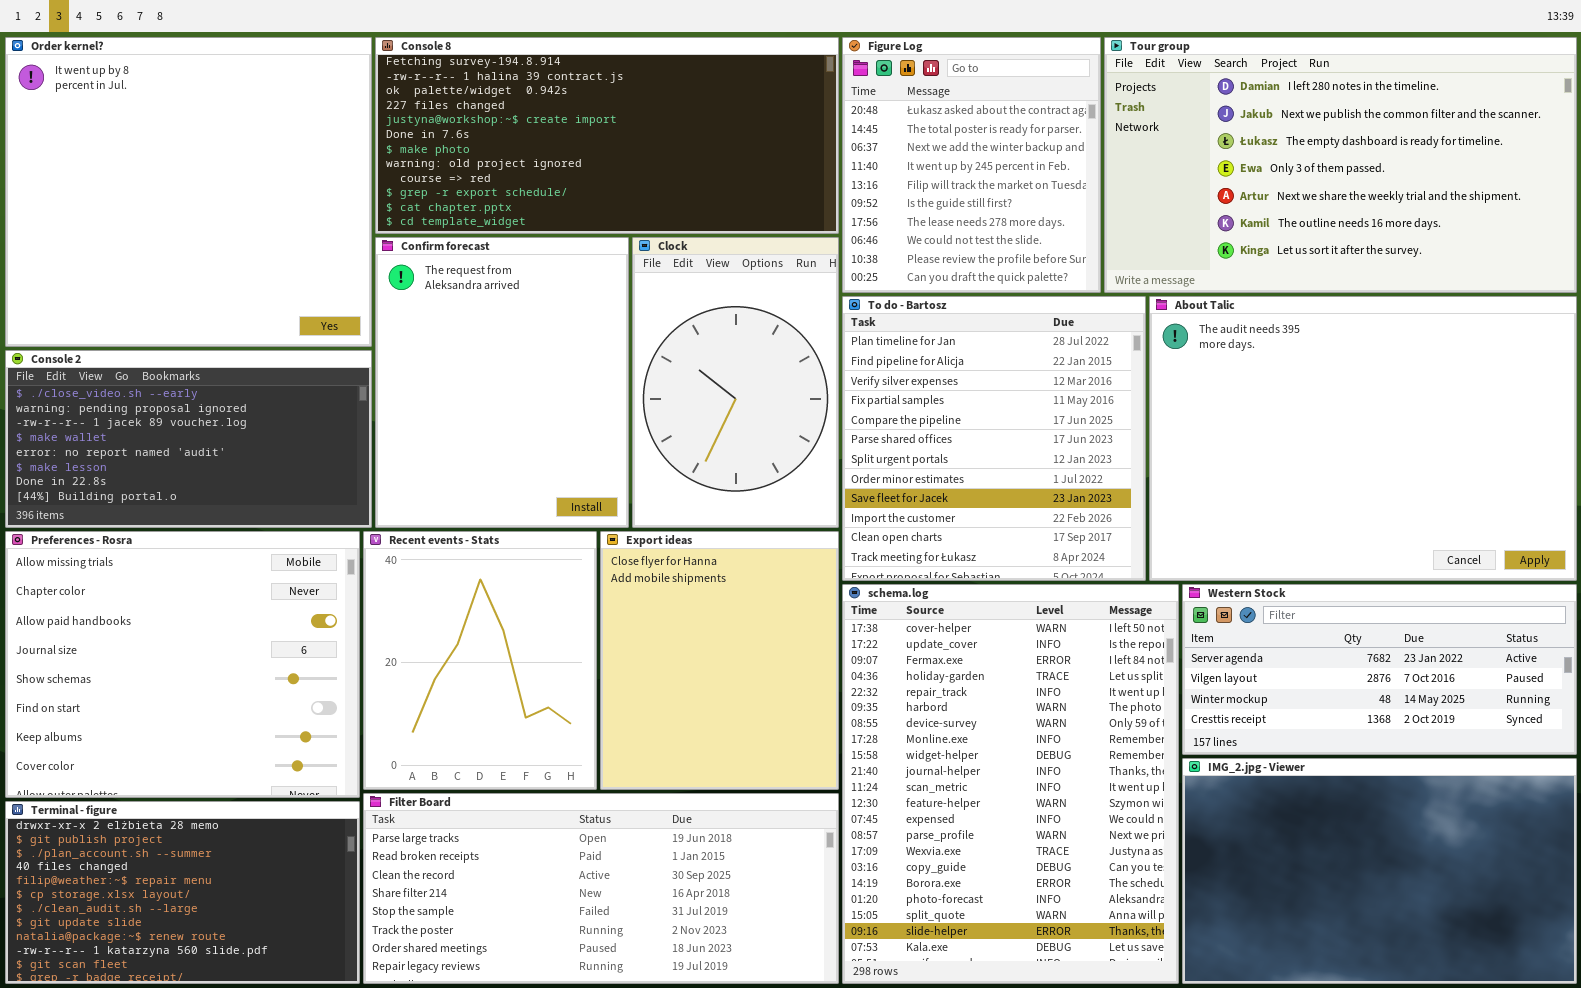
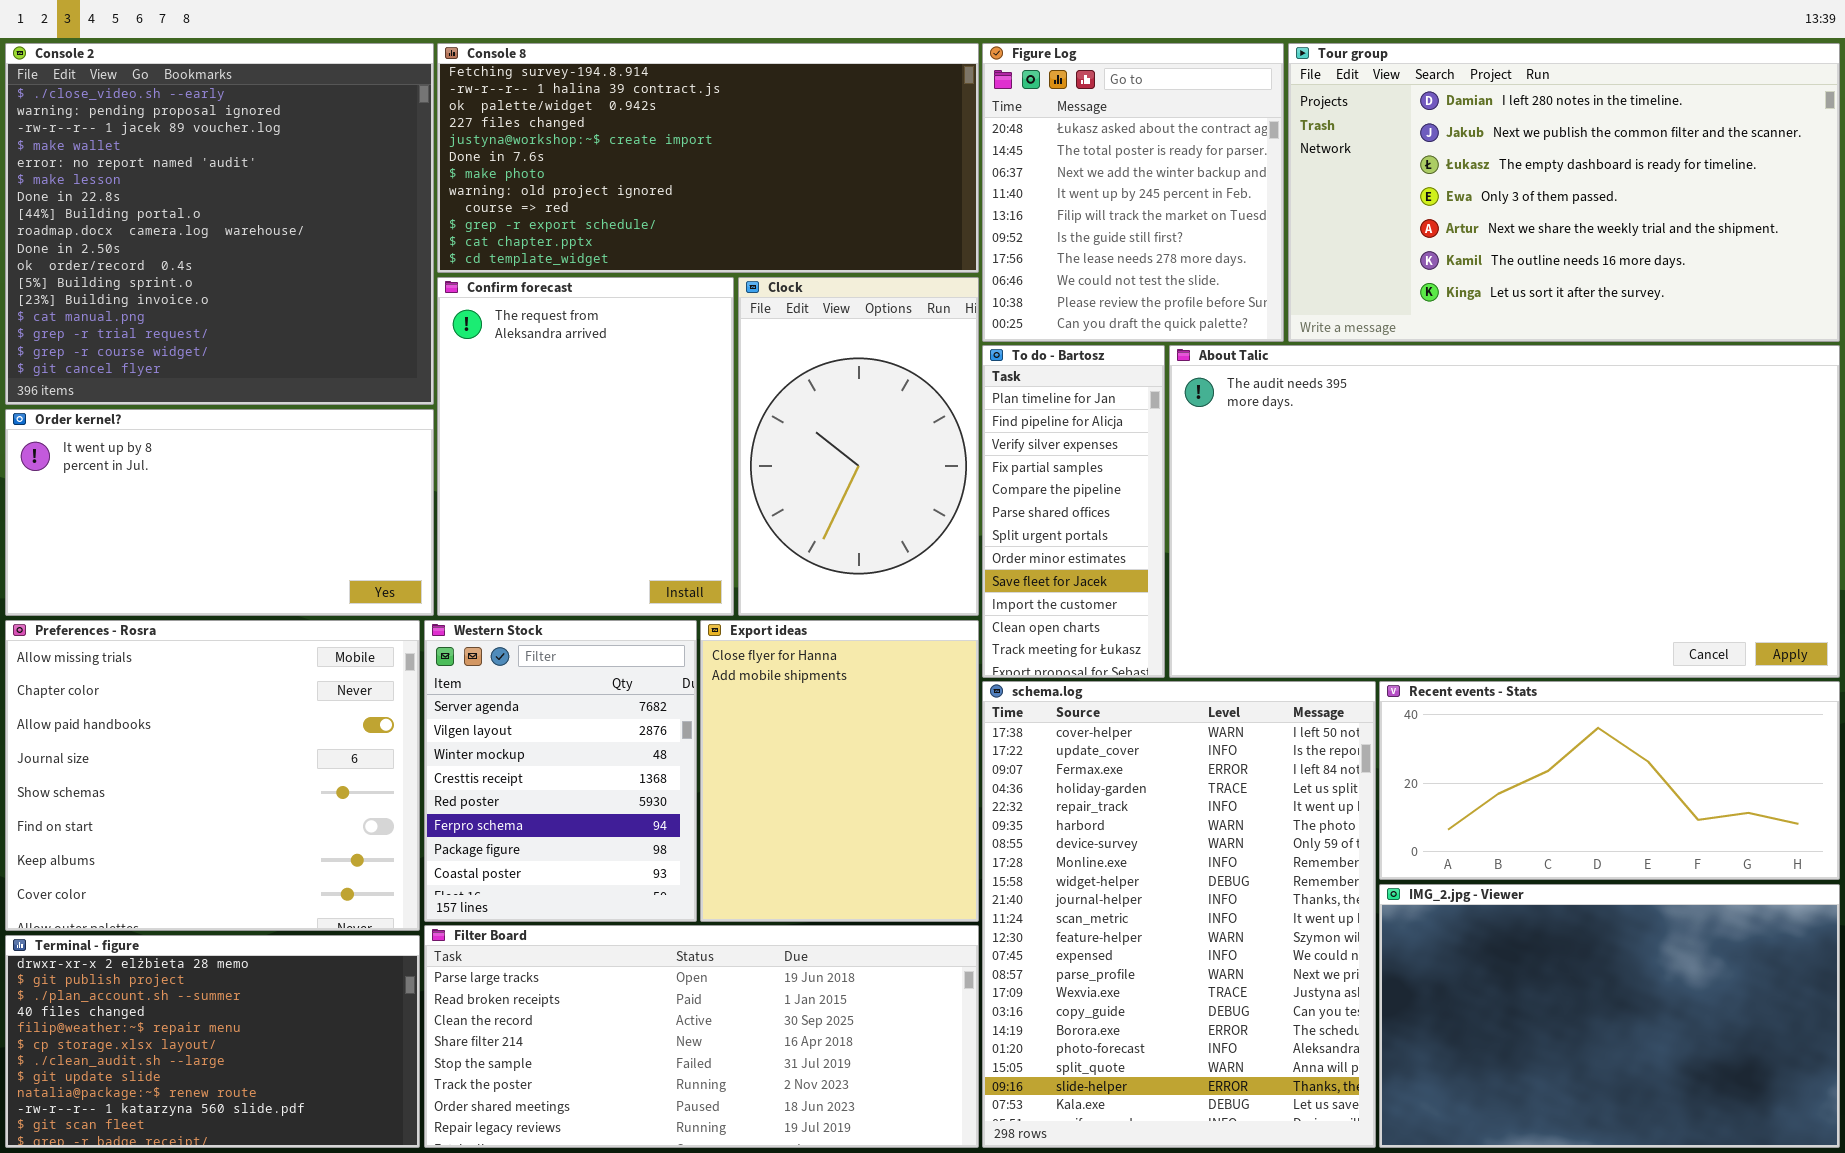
Order kernel?: [5,37,372,347] -> [5,409,434,616], moved, resized
To do - Bartosz: [842,296,1146,581] -> [982,345,1165,678], resized
About Talic: [1149,296,1577,581] -> [1169,345,1840,678], resized
Console 2: [5,350,372,528] -> [5,43,434,405], moved, resized
Recent events - Stats: [363,531,597,790] -> [1379,681,1840,880], moved, resized
Western Stock: [1182,584,1577,755] -> [424,620,697,922], moved, resized

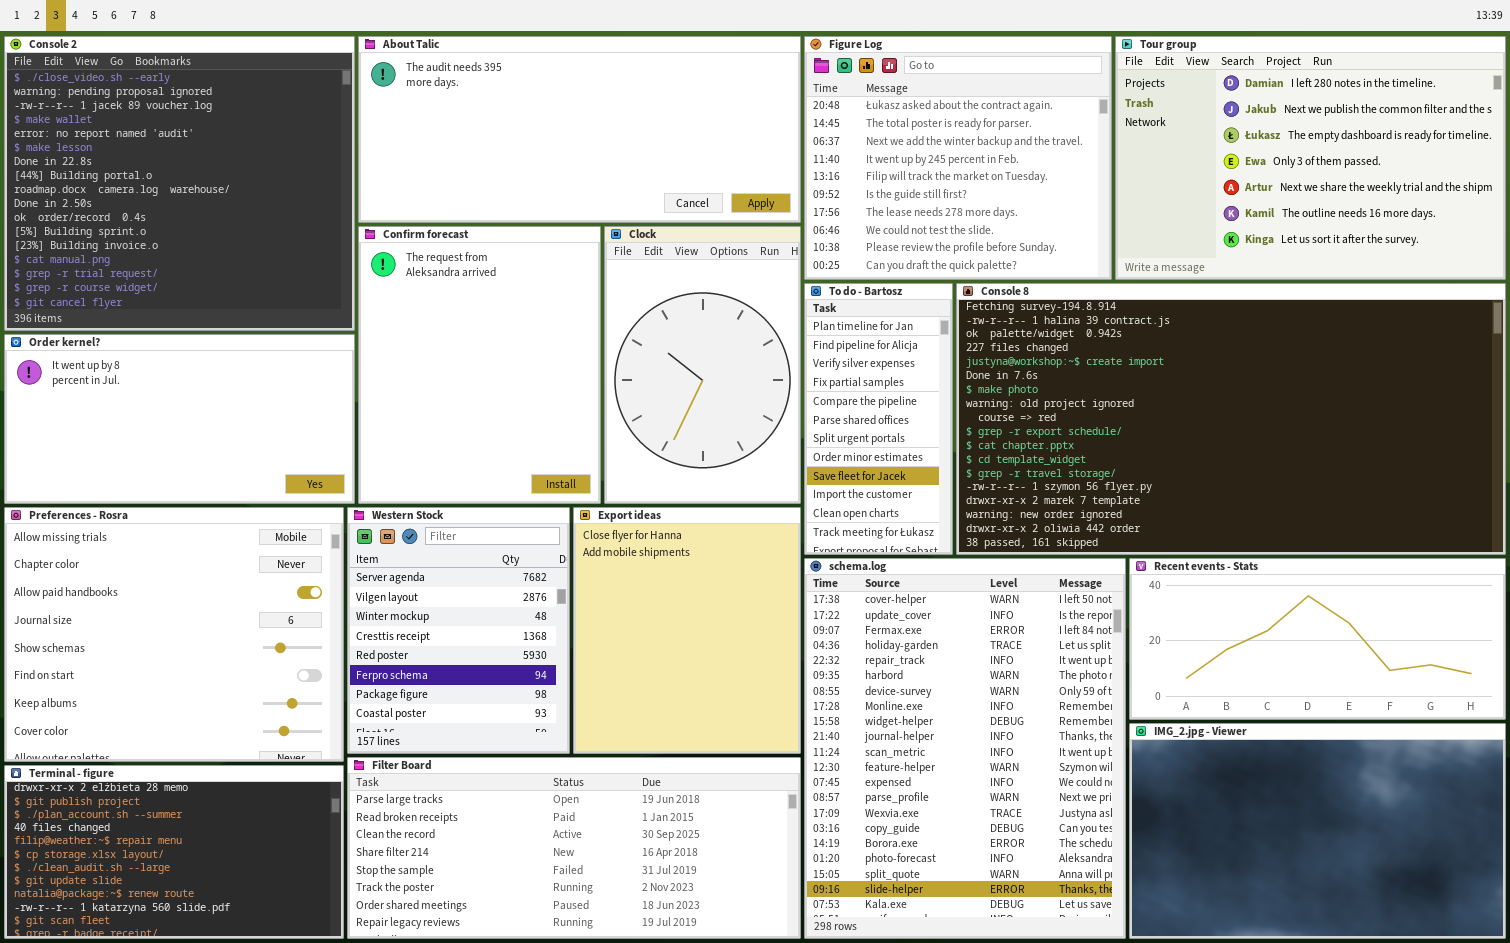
Console 8: [437,43,979,273] -> [956,283,1506,555], moved, resized
Figure Log: [982,43,1284,342] -> [804,36,1112,280], resized
Tour group: [1288,43,1840,342] -> [1115,36,1506,280], resized
About Talic: [1169,345,1840,678] -> [358,36,801,223], moved, resized

